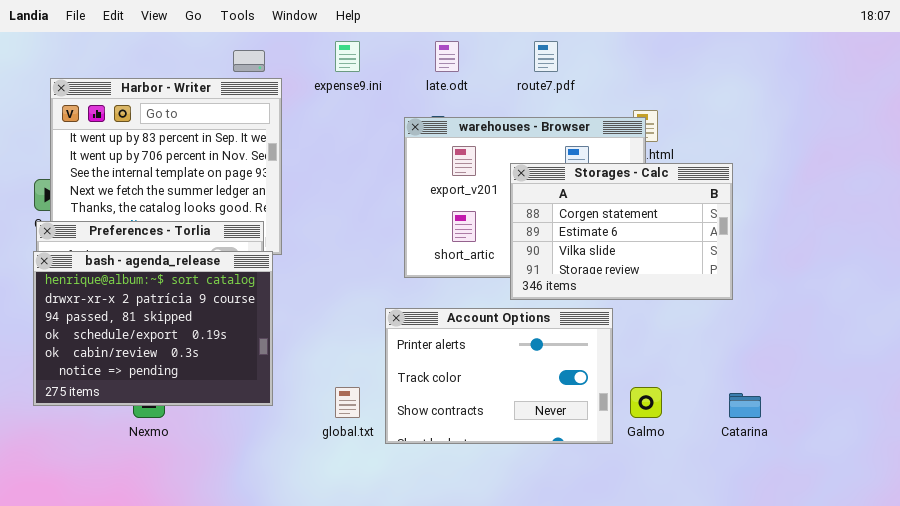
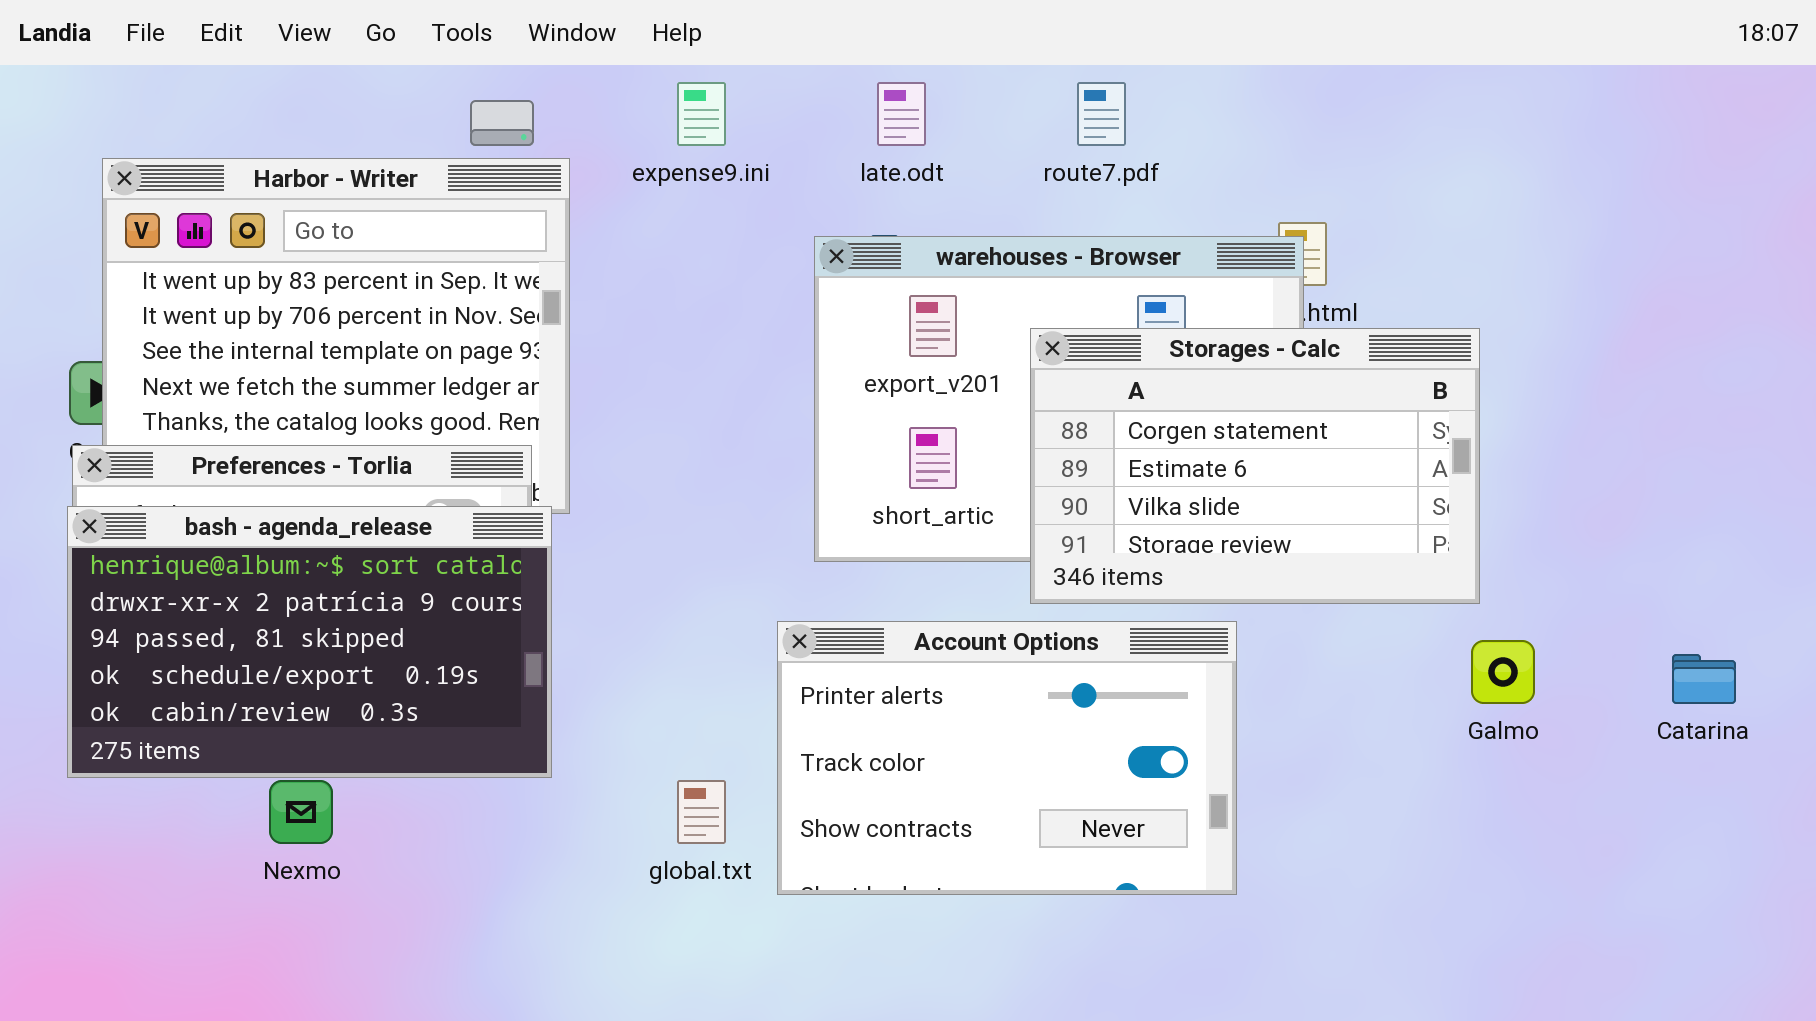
bash - agenda_release: [33,251,273,406] -> [67,506,552,778], resized
Galmo: [630,387,662,418] -> [1471,640,1535,704], moved
Catarina: [729,393,761,418] -> [1672,654,1736,704], moved

